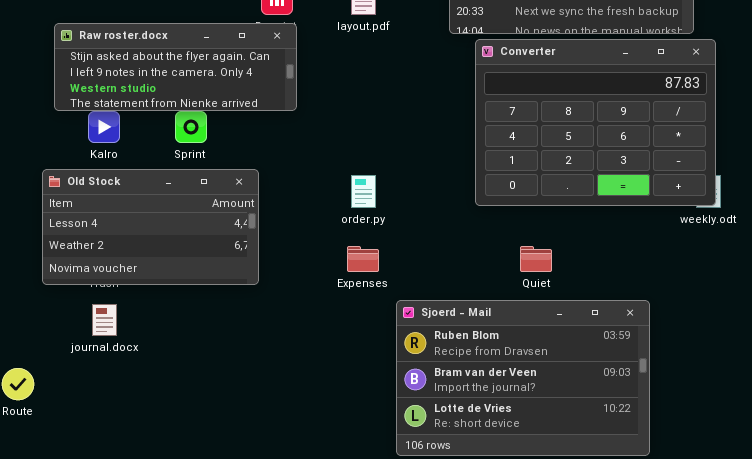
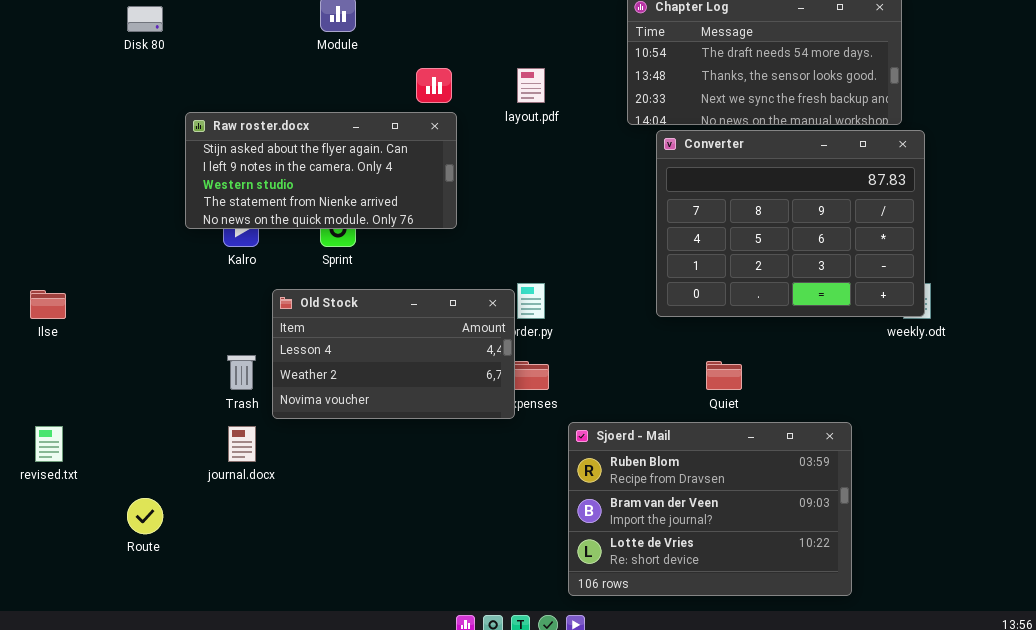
Raw roster.docx: [54,23,297,111] -> [185,112,457,229], resized
Old Stock: [42,169,259,285] -> [272,289,515,419], moved

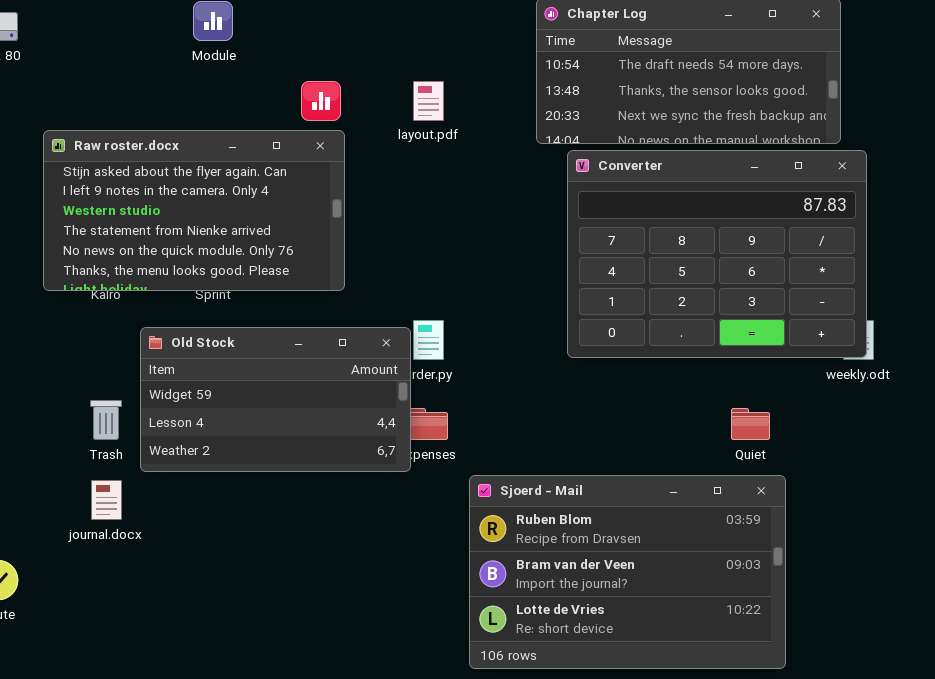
Raw roster.docx: [185,112,457,229] -> [43,130,345,291], resized
Old Stock: [272,289,515,419] -> [140,327,411,472], scrolled up 1 row
Quiet: [706,361,742,390] -> [731,408,770,440], moved

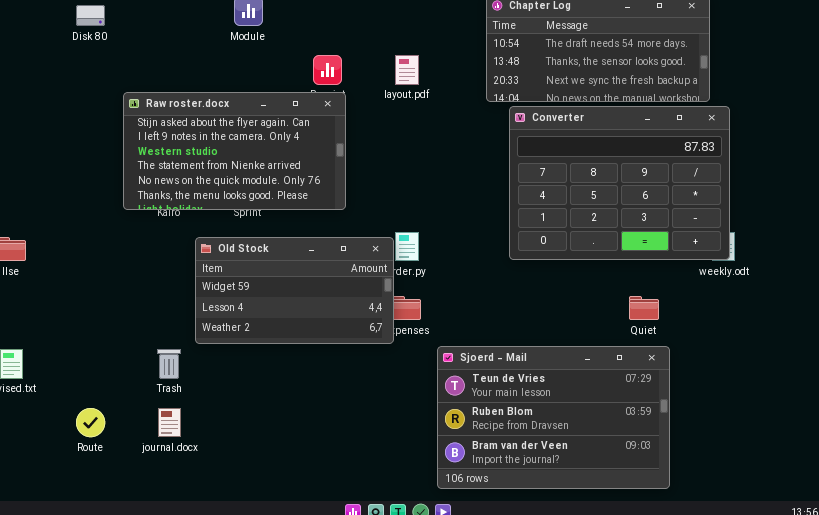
Trash: [90,400,122,440] -> [157,349,181,379], moved
Sjoerd - Mail: [469,475,786,669] -> [437,346,670,489], scrolled up 1 row
journal.docx: [91,480,122,520] -> [158,408,181,437], moved

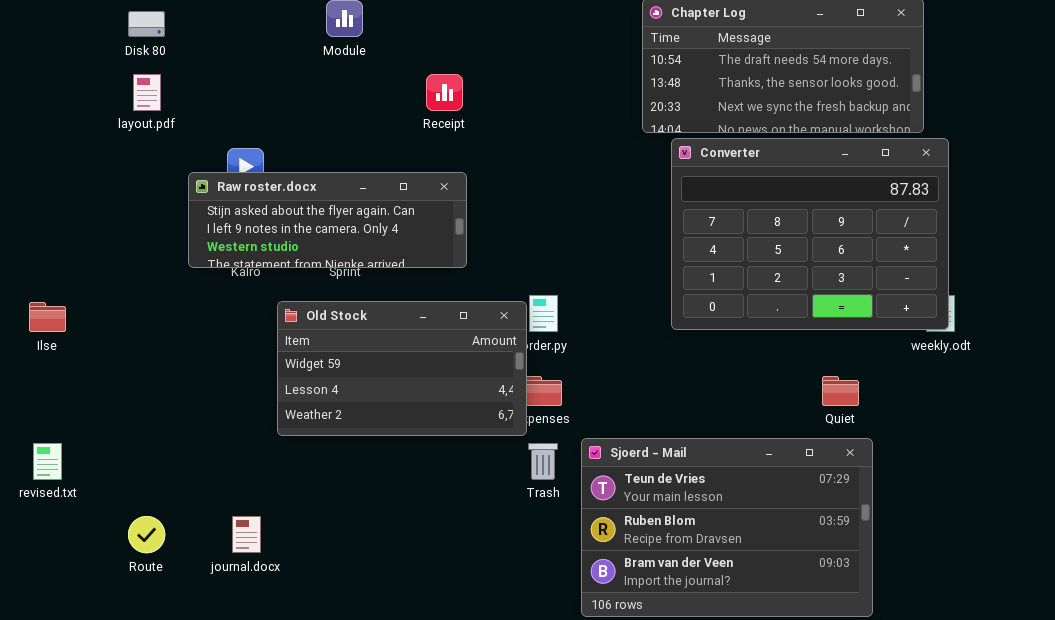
layout.pdf: [395,55,419,85] -> [133,74,161,111], moved
Raw roster.docx: [123,92,346,210] -> [188,172,467,268], resized
Trash: [157,349,181,379] -> [528,443,558,480], moved

